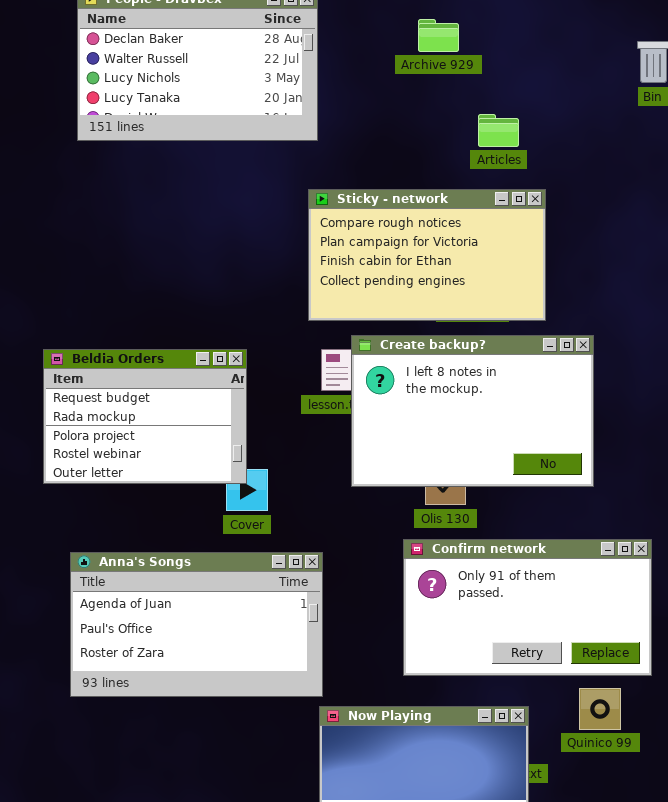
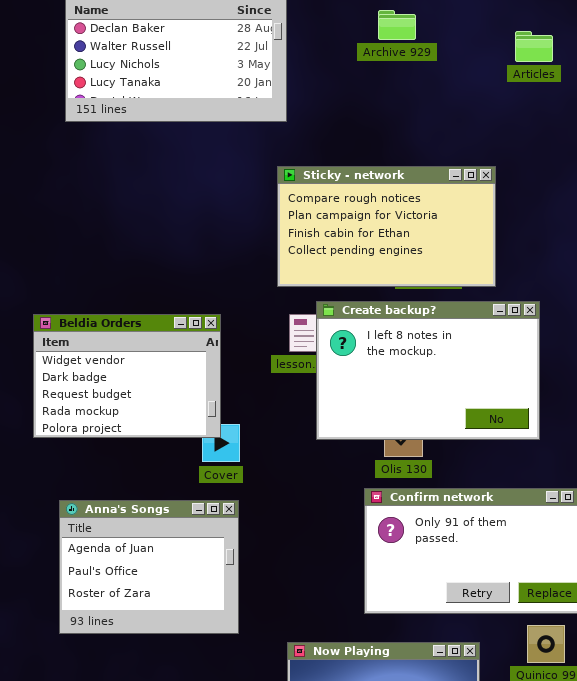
Articles: [478,114,519,147] -> [515,31,553,62], moved
Beldia Orders: [43,349,247,484] -> [33,314,221,438], scrolled up 2 rows
Anna's Songs: [70,552,323,697] -> [59,500,239,634], resized

